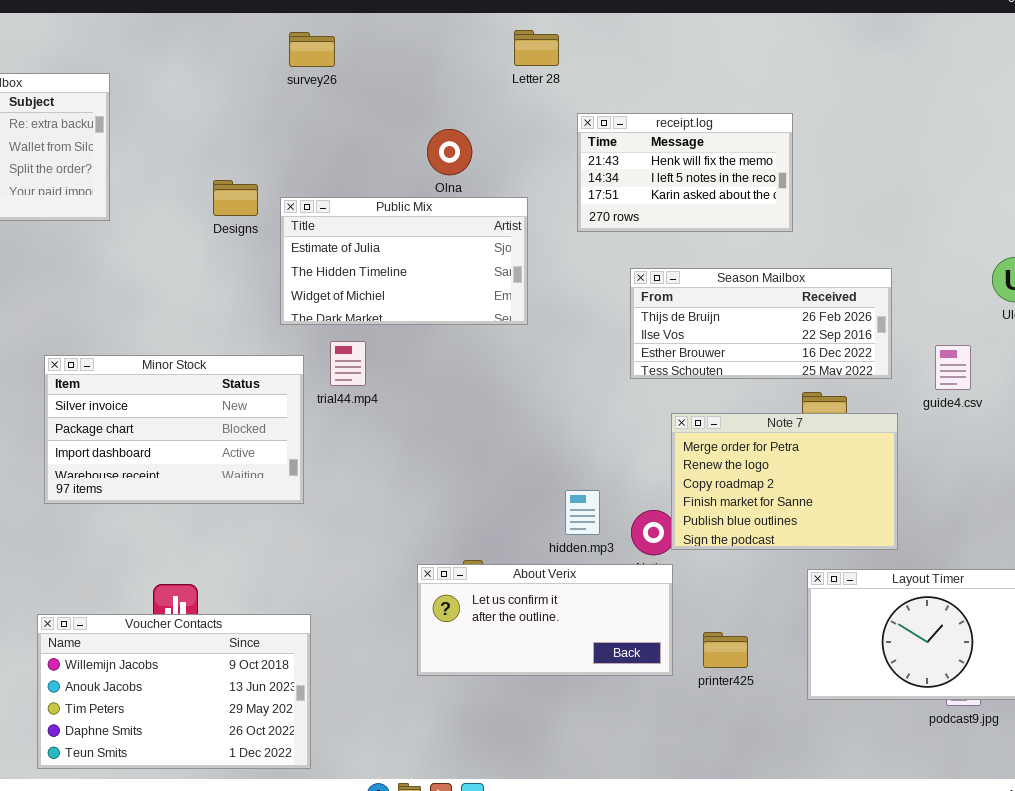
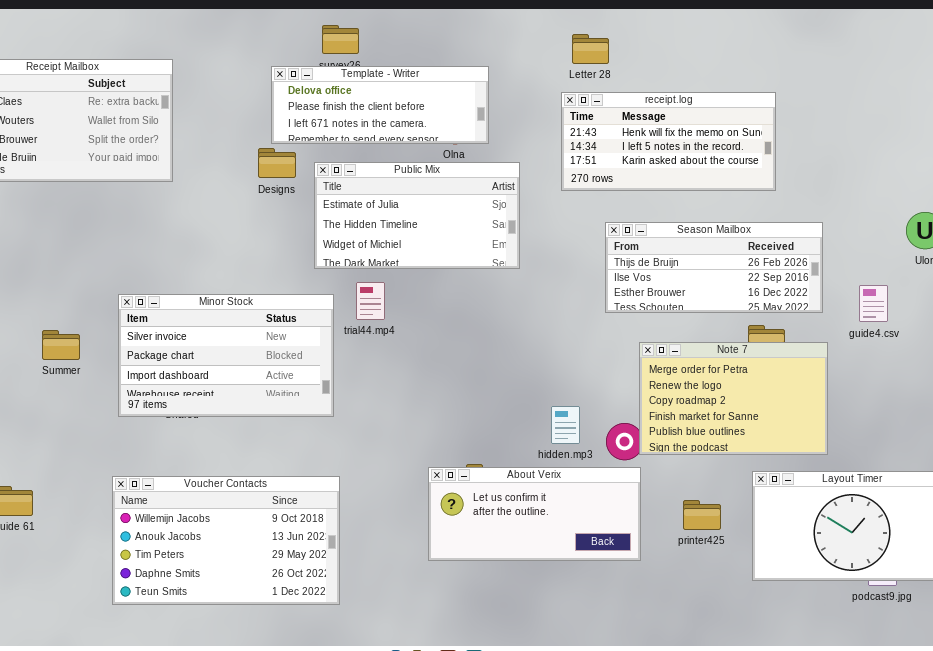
Letter 28: [514,30,559,66] -> [572,34,609,64], moved
Template - Writer: none -> [271,66,489,144], opened
receipt.log: [577,113,793,232] -> [561,92,776,191], resized
Voucher Contacts: [37,614,311,769] -> [112,476,340,605], moved
printer425: [703,632,748,668] -> [683,500,721,530], moved

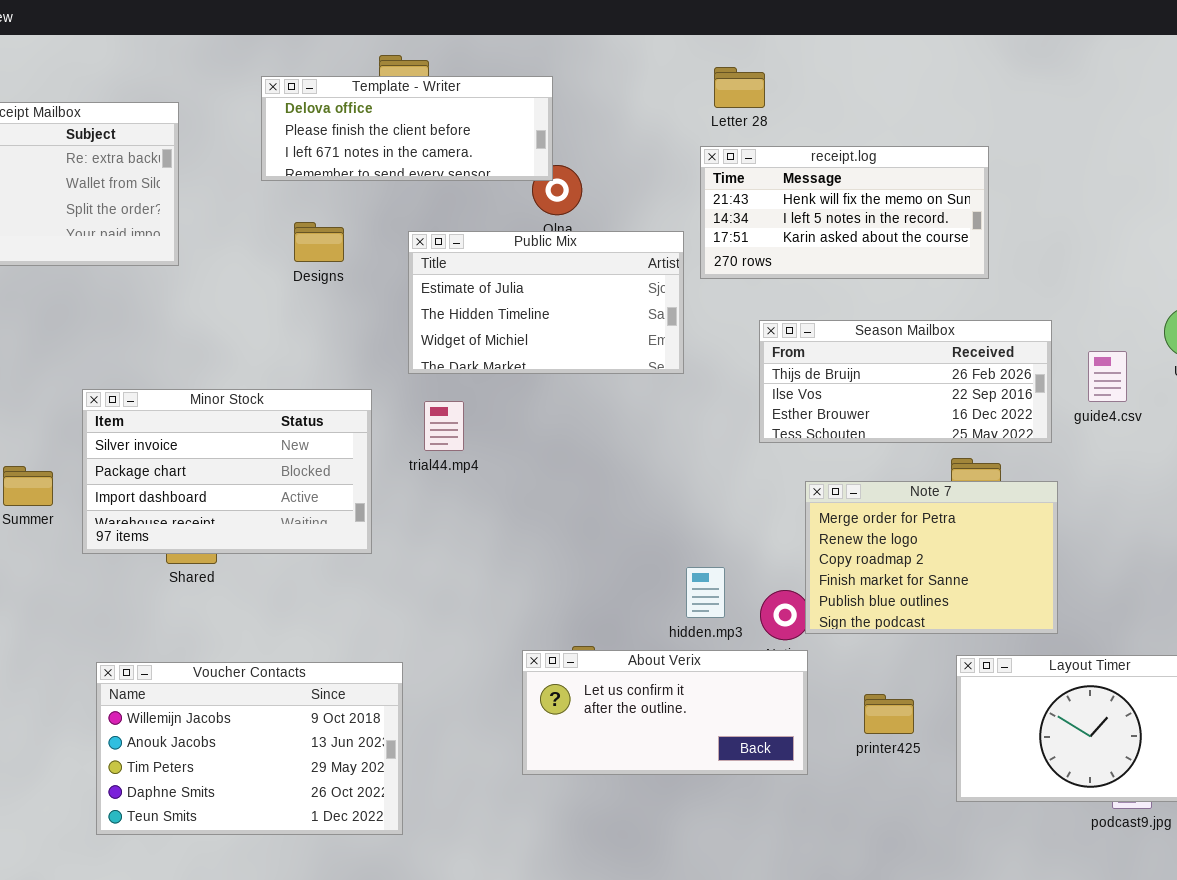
Template - Writer: [271,66,489,144] -> [261,76,553,181], moved
Public Mix: [314,162,520,269] -> [408,231,684,374], moved
guide4.csv: [859,285,888,322] -> [1088,351,1127,402], moved
Minor Stock: [118,294,334,417] -> [82,389,372,554], moved

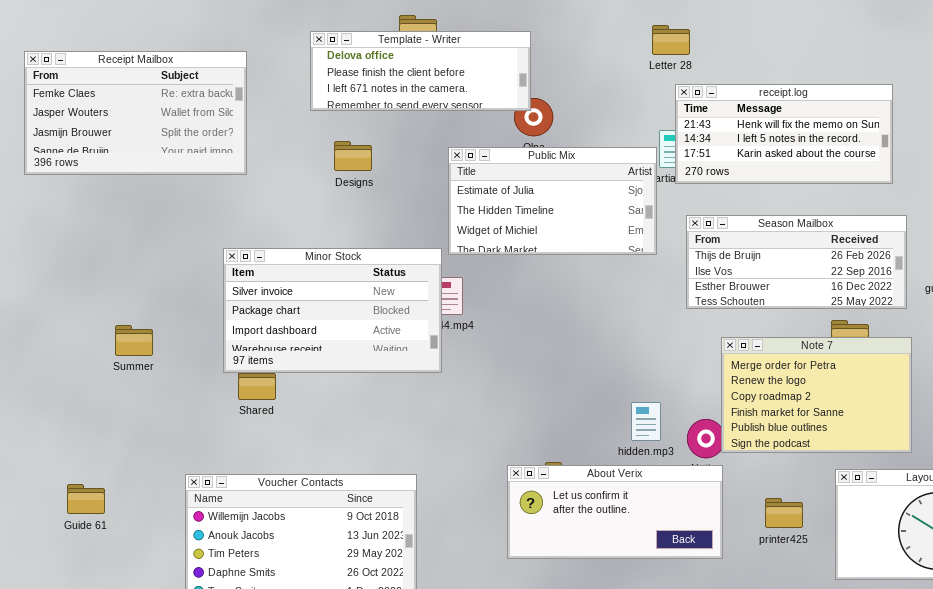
receipt.log: [700,146,989,279] -> [675,84,893,184], moved
Public Mix: [408,231,684,374] -> [448,147,657,255], moved
Minor Stock: [82,389,372,554] -> [223,248,442,373], moved

